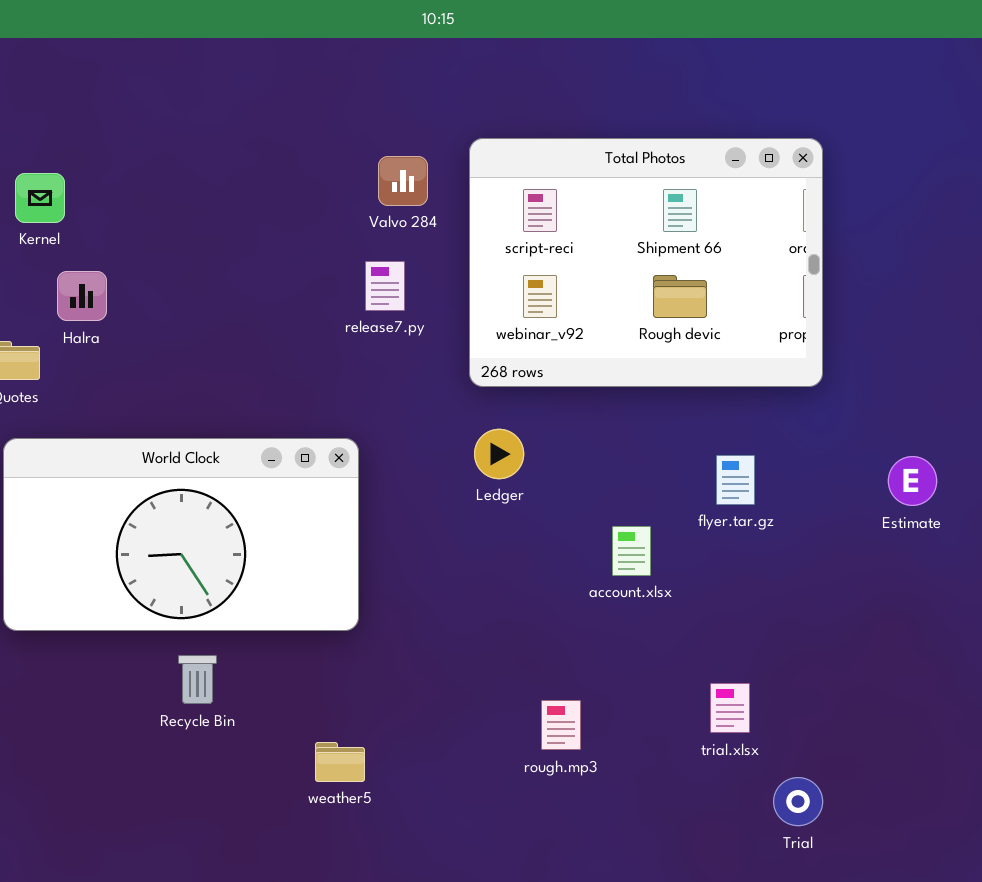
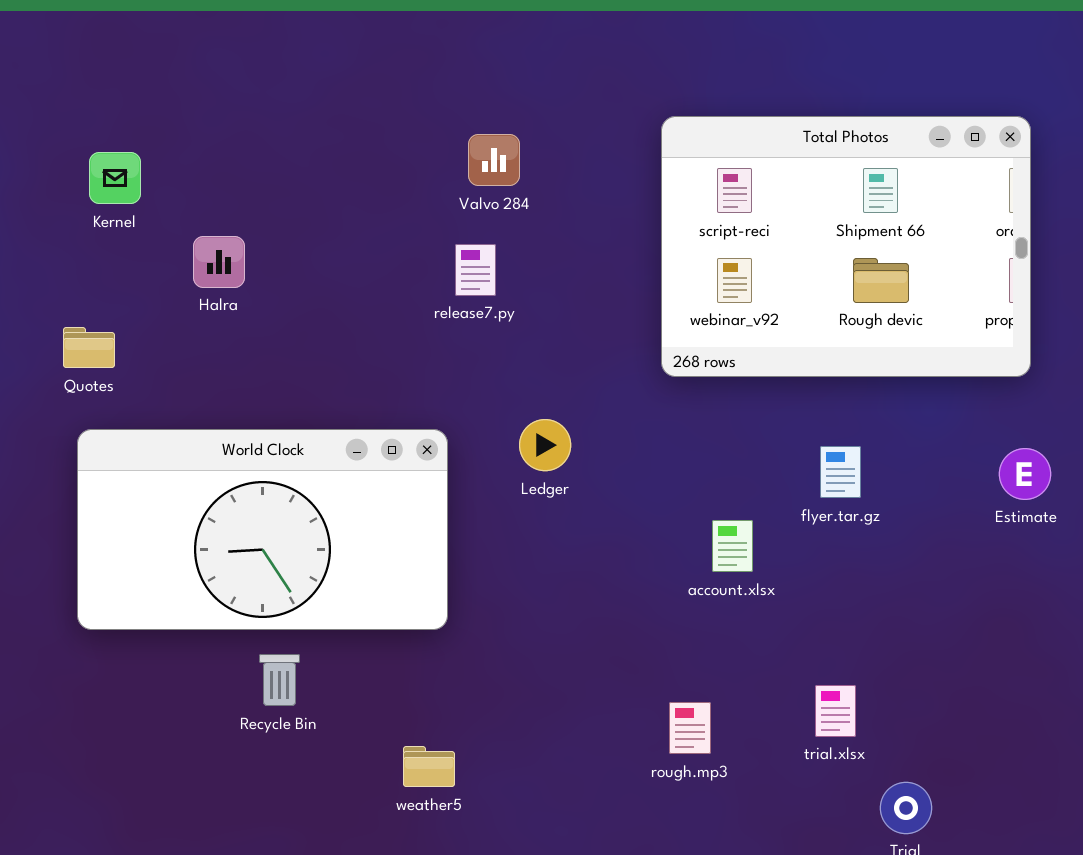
Total Photos: [469,138,823,387] -> [661,116,1031,377], moved
Halra: [57,271,107,321] -> [193,236,245,288], moved
Ledger: [474,429,524,479] -> [519,419,571,471], moved
rough.mp3: [541,700,581,750] -> [669,702,711,754], moved

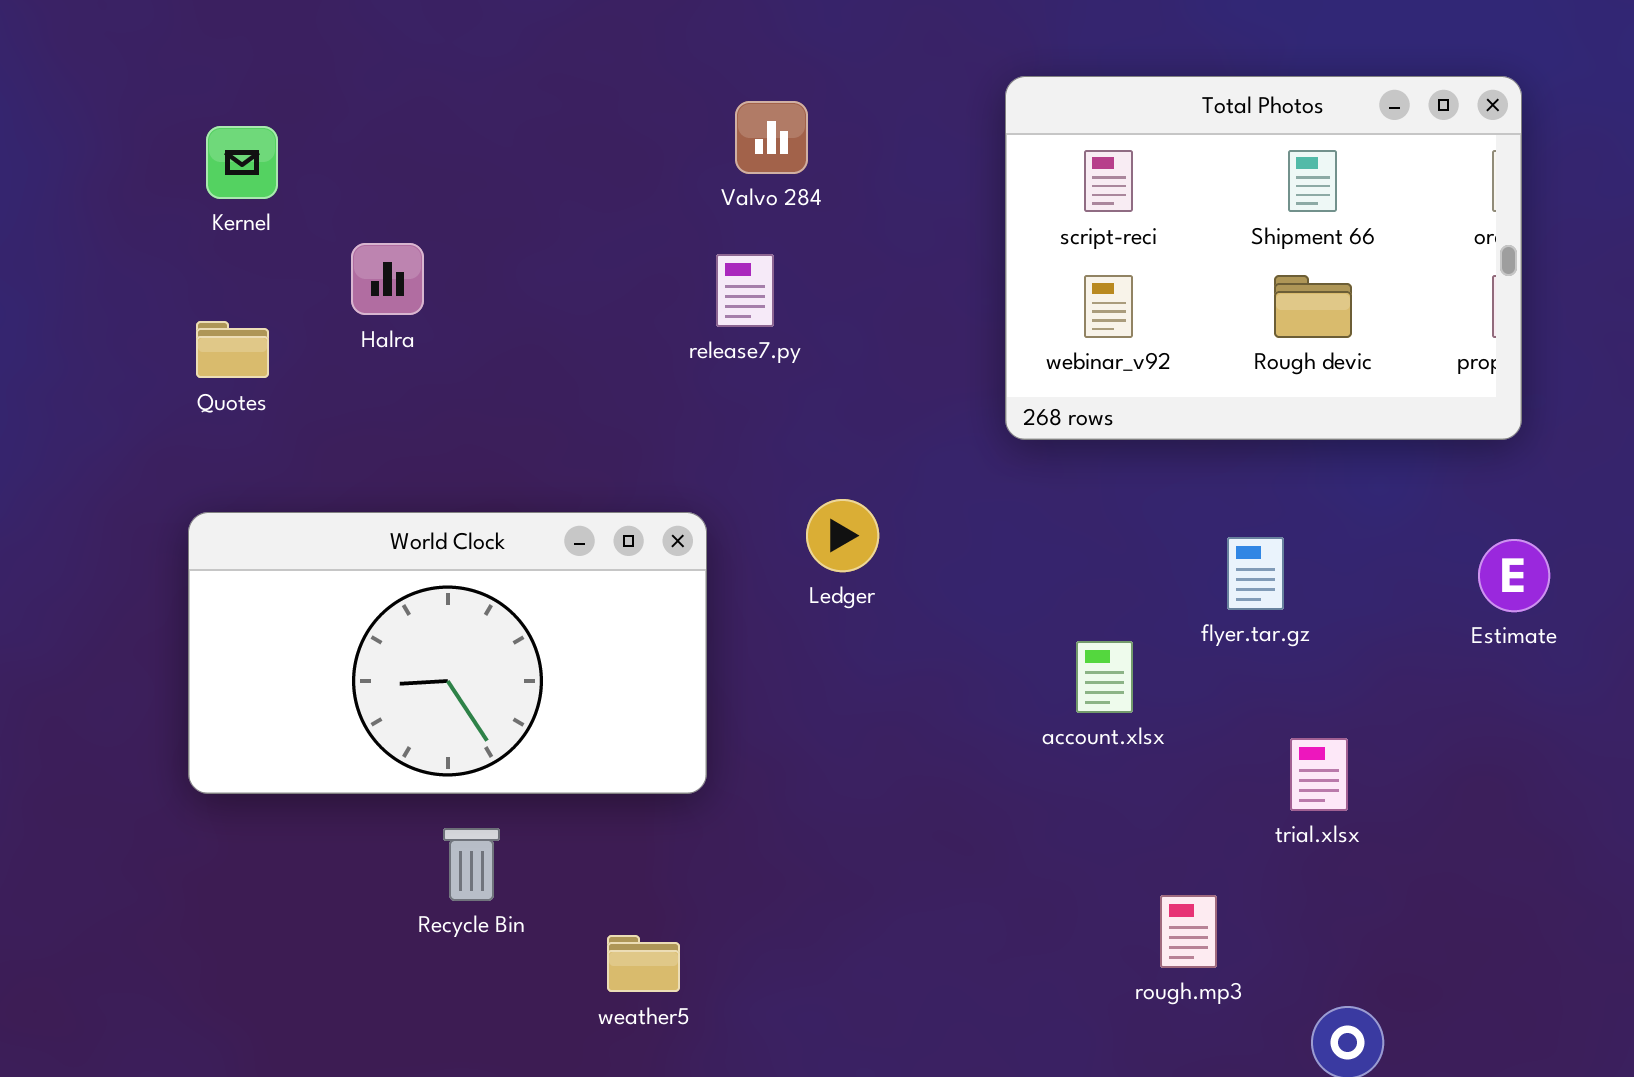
Quotes: [63,327,115,368] -> [196,321,269,378], moved
trial.xlsx: [815,685,856,737] -> [1290,738,1348,811], moved
rough.mp3: [669,702,711,754] -> [1160,895,1217,968], moved
weather5: [403,746,455,787] -> [607,935,680,992], moved

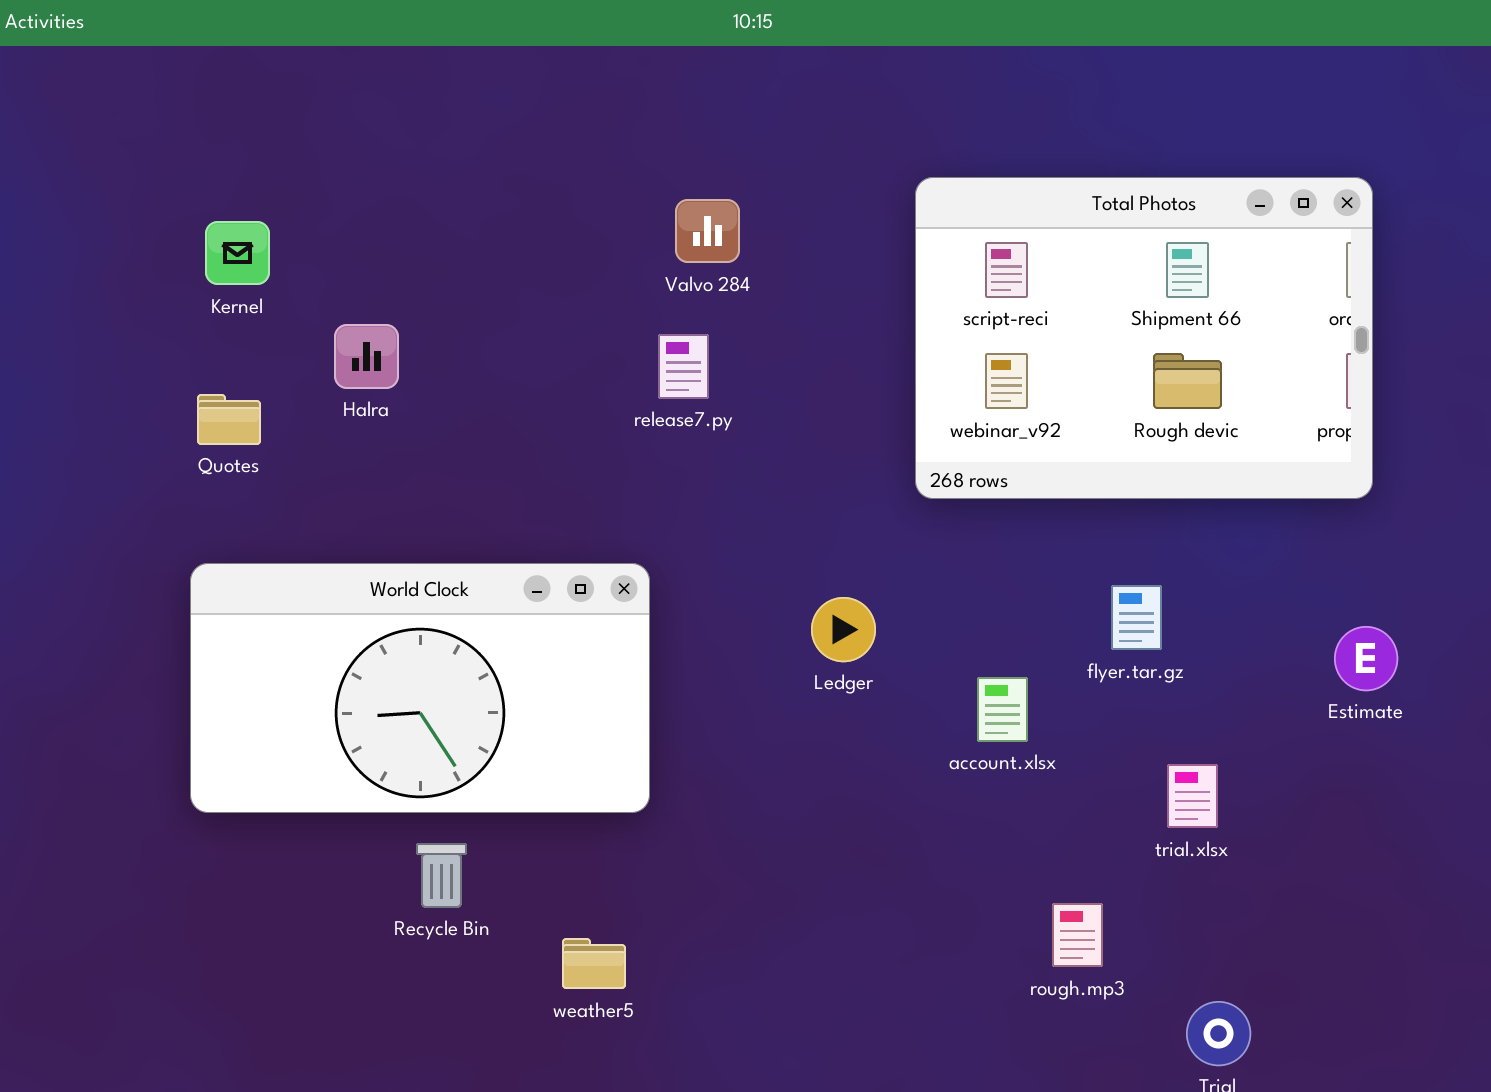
Ledger: [806,499,879,572] -> [811,597,876,662], moved
Estimate: [1478,539,1550,612] -> [1334,626,1398,691], moved

